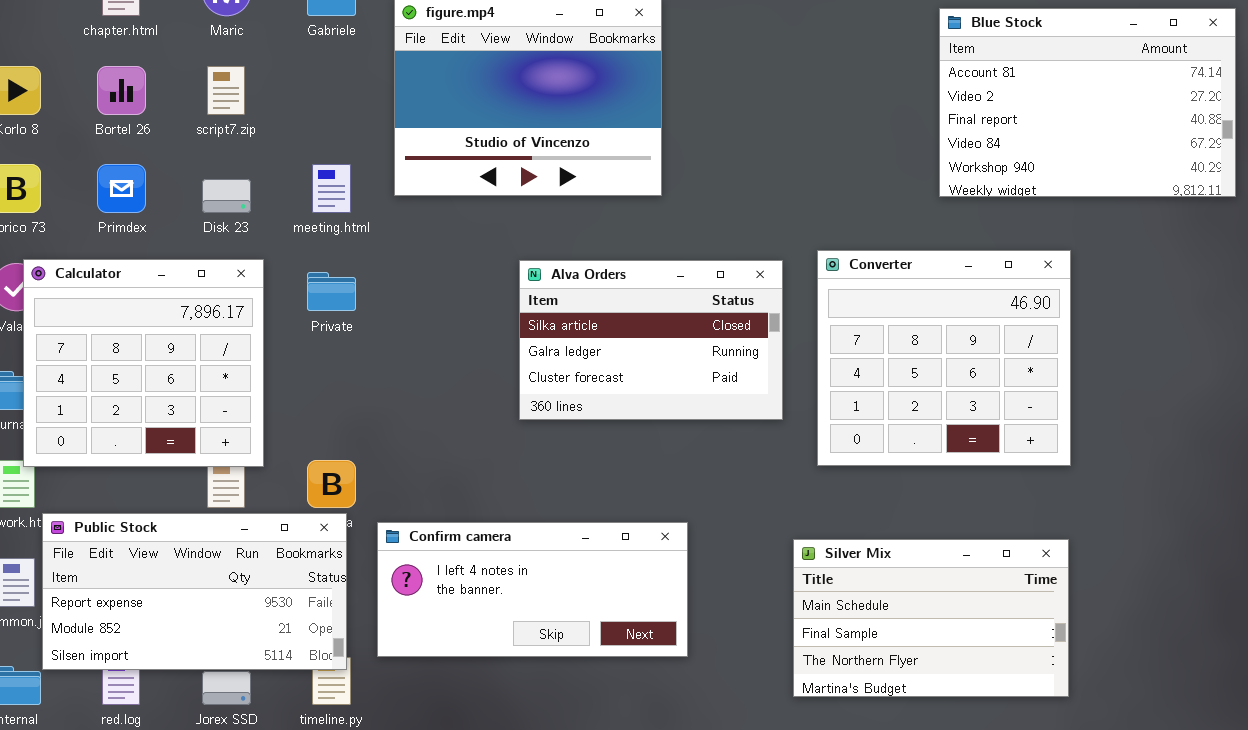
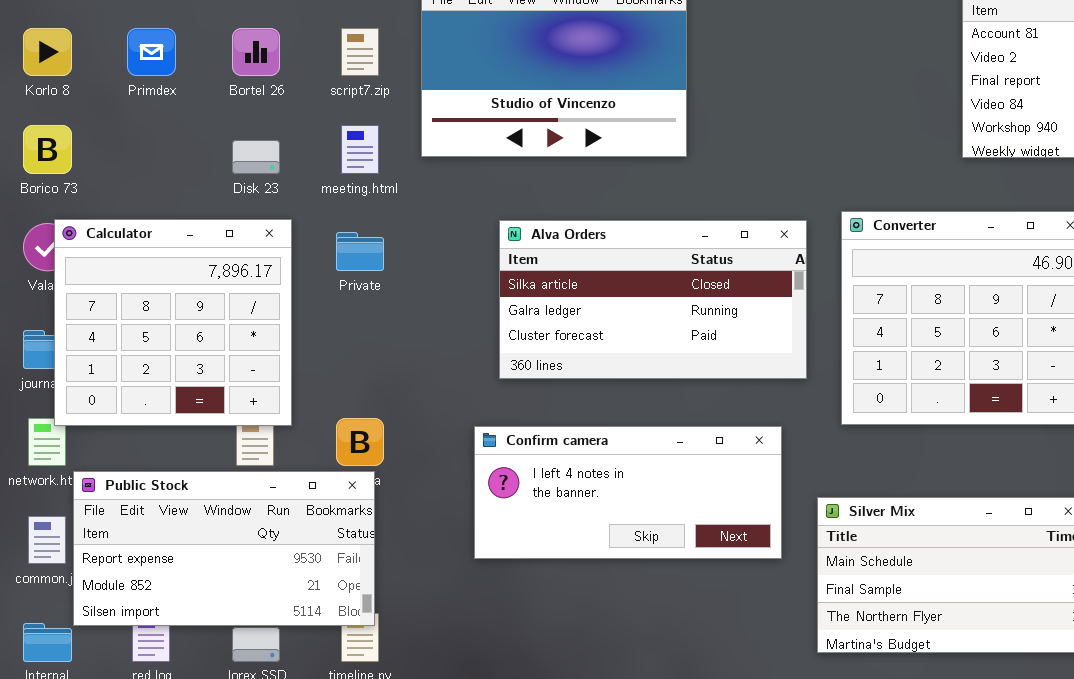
Bortel 26: [97,66,146,115] -> [232,28,280,76], moved
script7.zip: [207,66,245,115] -> [341,28,379,76], moved
Primdex: [97,164,146,213] -> [127,28,176,76], moved
Alva Orders: [519,260,783,420] -> [499,220,807,379], resized
Confirm camera: [377,522,688,657] -> [474,426,782,559], moved

